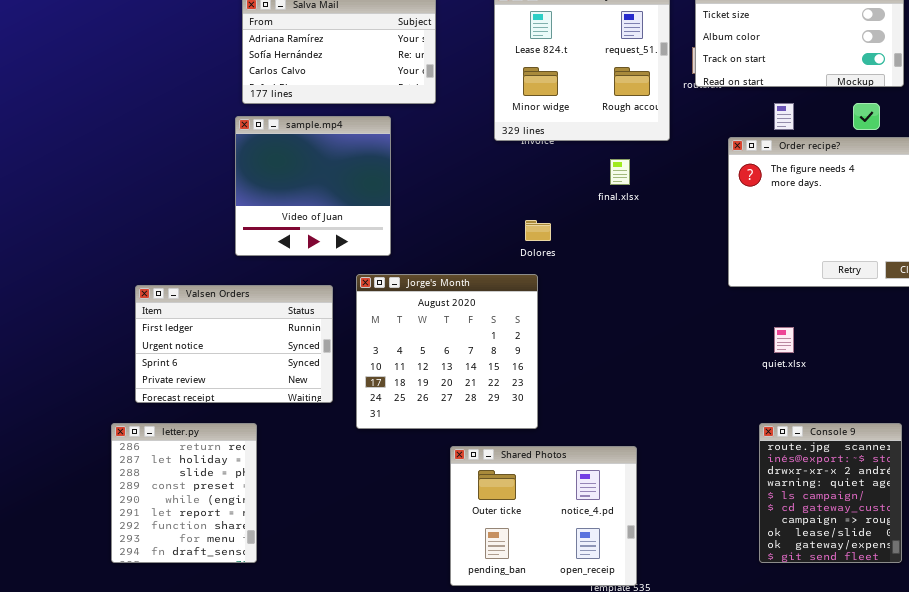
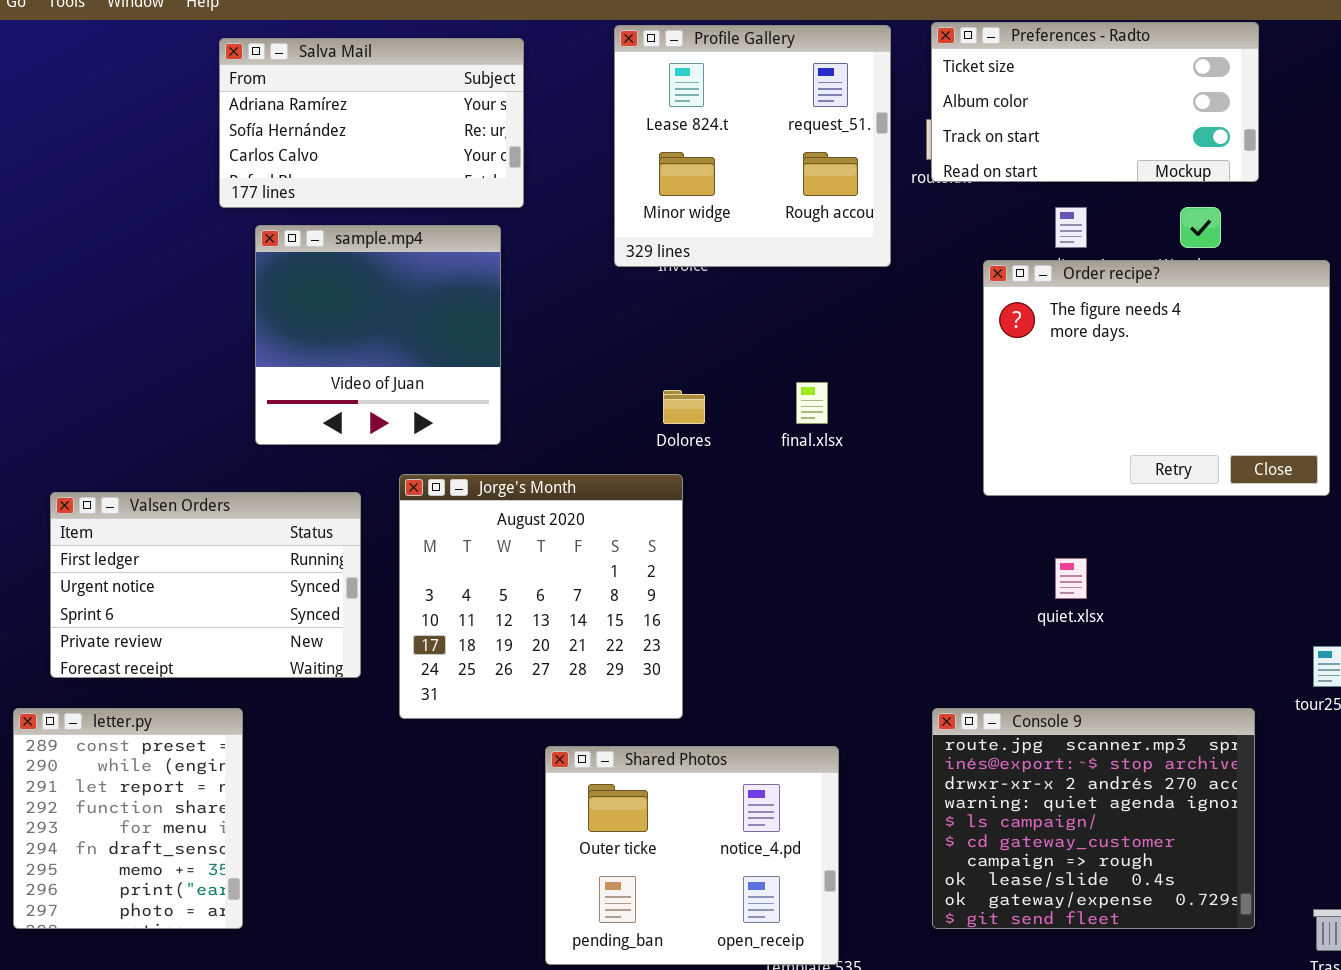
sample.mp4: [235,116,391,256] -> [255,225,501,445], moved
final.xlsx: [610,159,630,185] -> [796,382,828,424], moved
letter.py: [111,423,257,563] -> [13,708,243,929], scrolled down 3 rows
Console 9: [759,423,902,563] -> [932,708,1255,929], resized

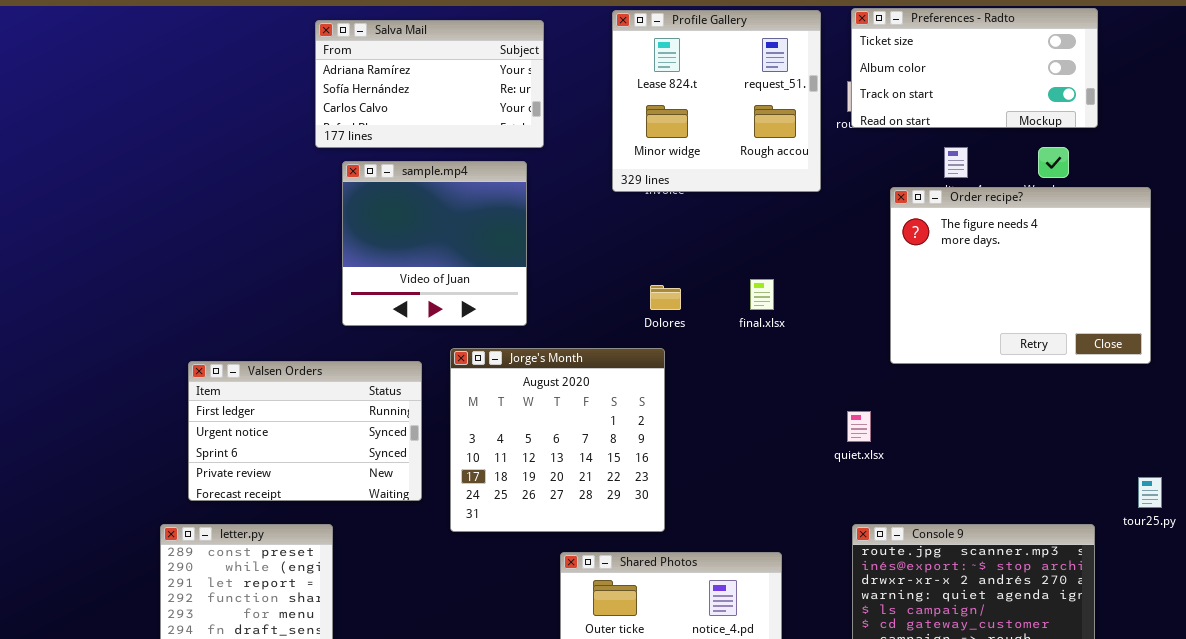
quiet.xlsx: [1055,558,1087,599] -> [847,411,871,442], moved

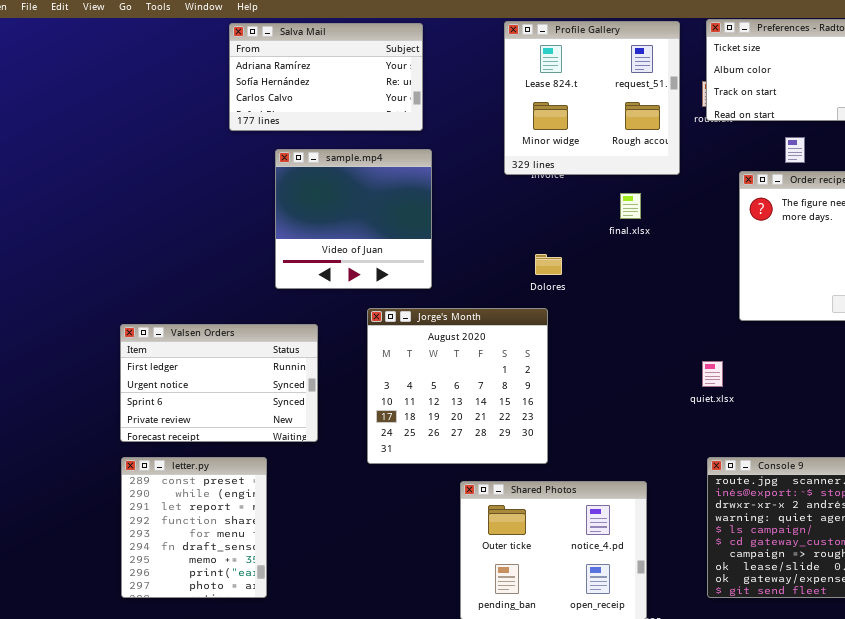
Salva Mail: [315,20,544,148] -> [229,23,423,131], moved
final.xlsx: [750,279,774,310] -> [620,193,641,219], moved
Valsen Orders: [188,361,422,501] -> [120,324,318,442], moved

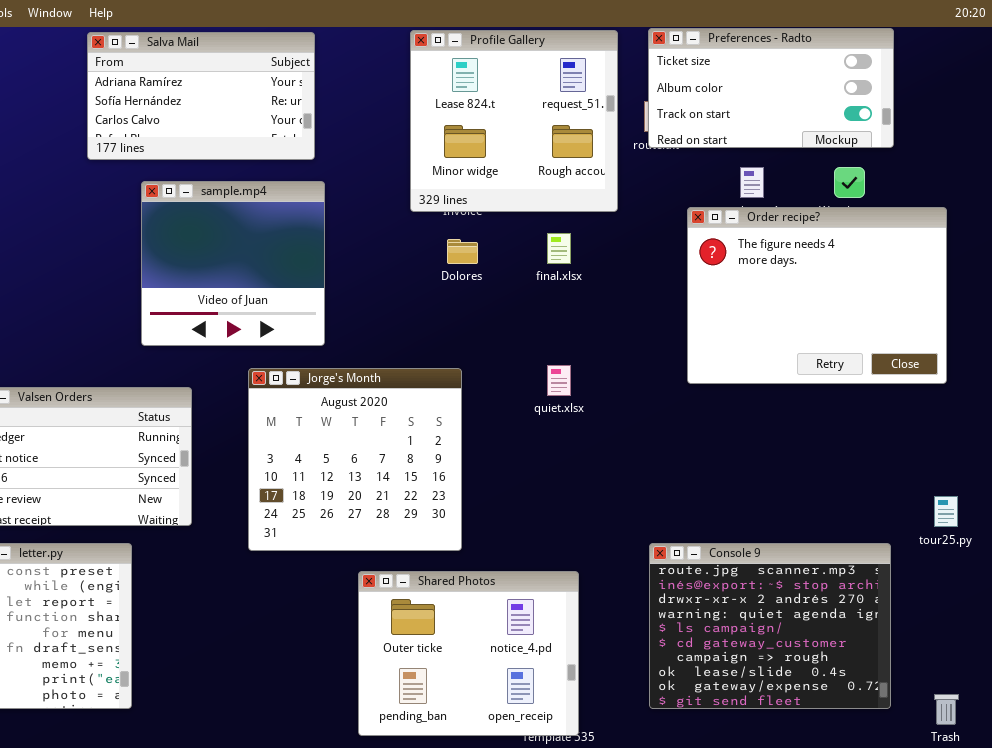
Dolores: [535,254,562,275] -> [447,239,478,264], moved
quiet.xlsx: [702,361,723,387] -> [547,365,571,396], moved

